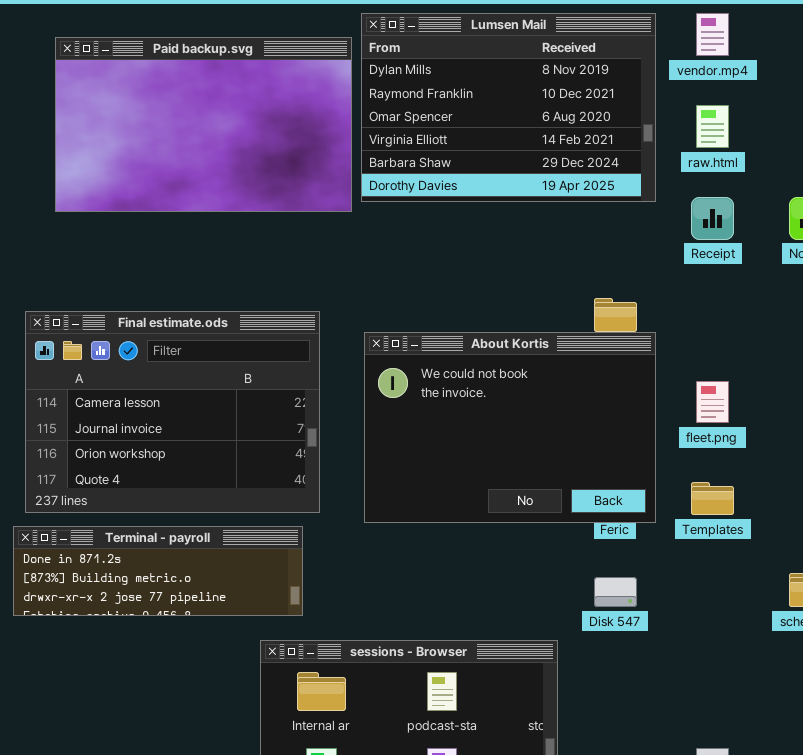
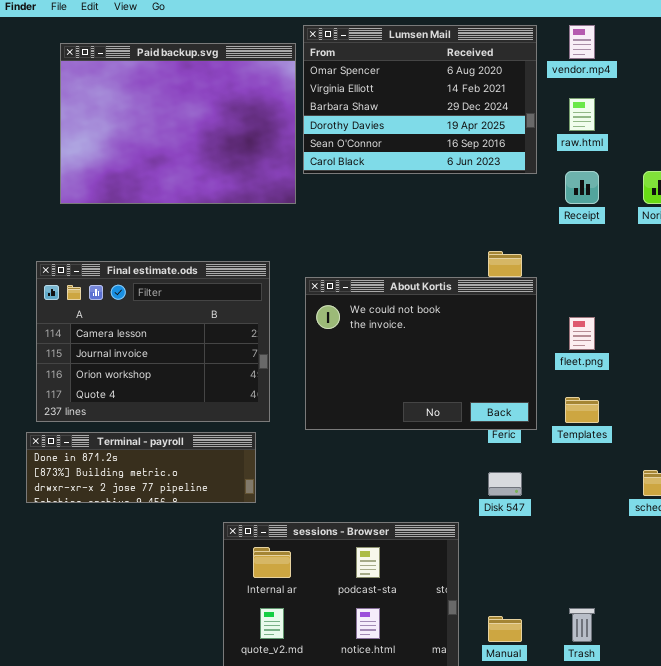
Lumsen Mail: [361,13,656,202] -> [303,25,537,174], scrolled down 2 rows
Paid backup.svg: [55,37,352,212] -> [60,43,296,204], resized

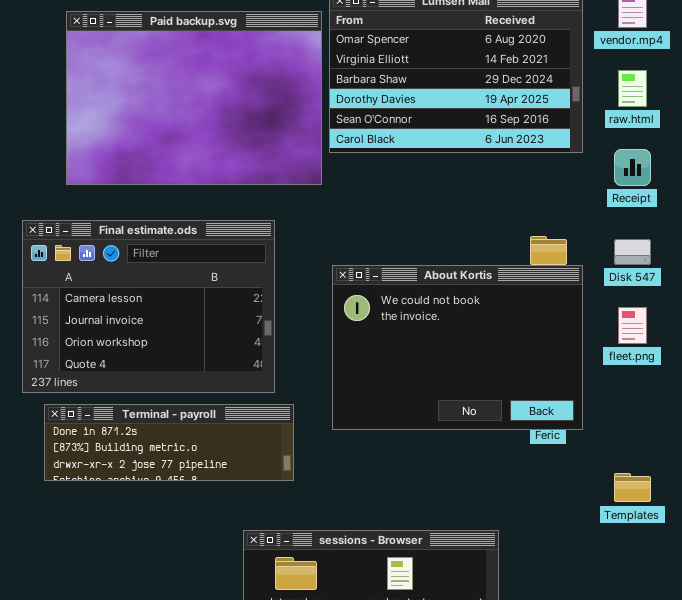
Final estimate.ods: [36,261,270,422] -> [22,220,275,393], moved
Templates: [565,397,599,423] -> [614,473,651,502], moved
Terminal - payroll: [26,432,256,503] -> [44,404,294,481], moved
Disk 547: [488,472,522,496] -> [614,239,651,265], moved

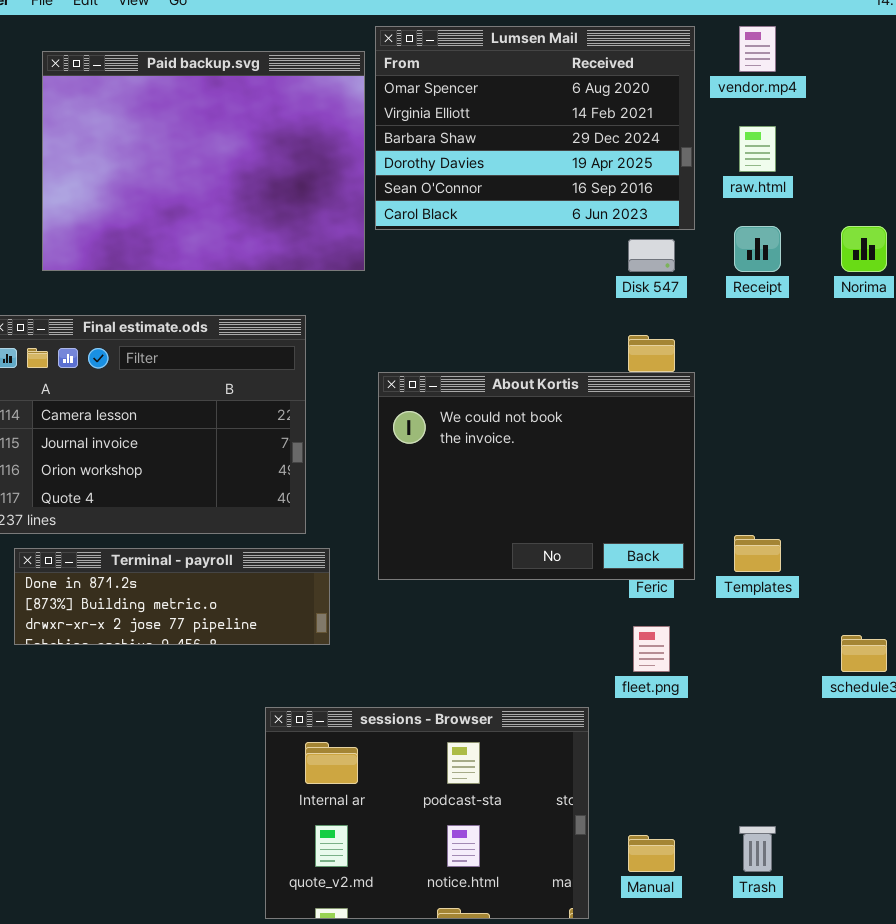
Disk 547: [614,239,651,265] -> [628,239,675,272], moved
fleet.png: [618,307,647,344] -> [633,626,670,672], moved
Templates: [614,473,651,502] -> [734,535,781,572], moved

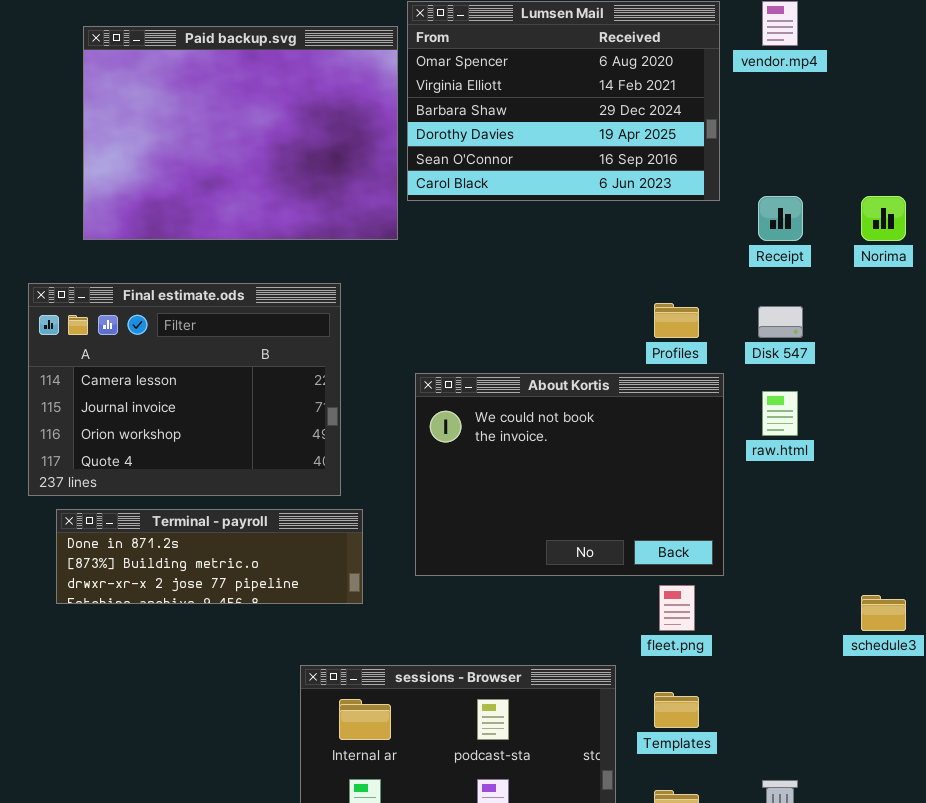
raw.html: [739,126,776,172] -> [762,391,798,436], moved
Disk 547: [628,239,675,272] -> [758,306,803,338], moved
About Kortis: [378,372,695,580] -> [415,373,724,576], moved
Templates: [734,535,781,572] -> [654,692,699,728], moved

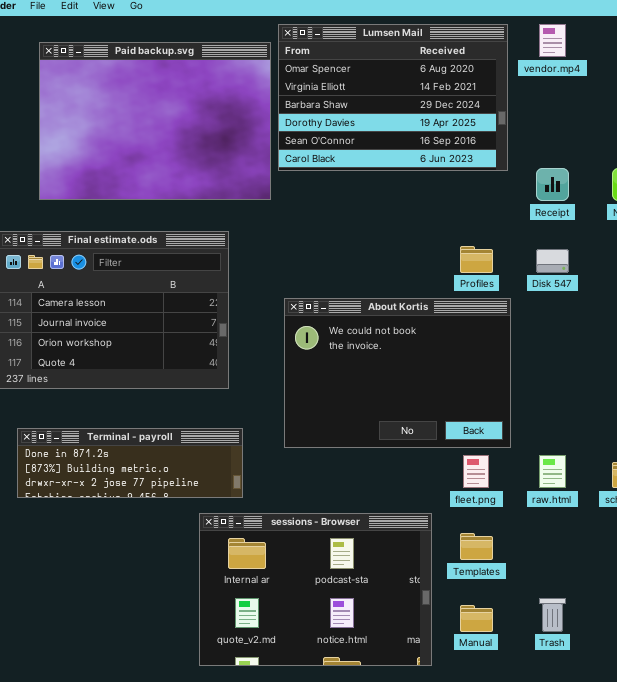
raw.html: [762,391,798,436] -> [539,455,566,488], moved
Terminal - payroll: [56,509,363,604] -> [17,428,243,498], moved

